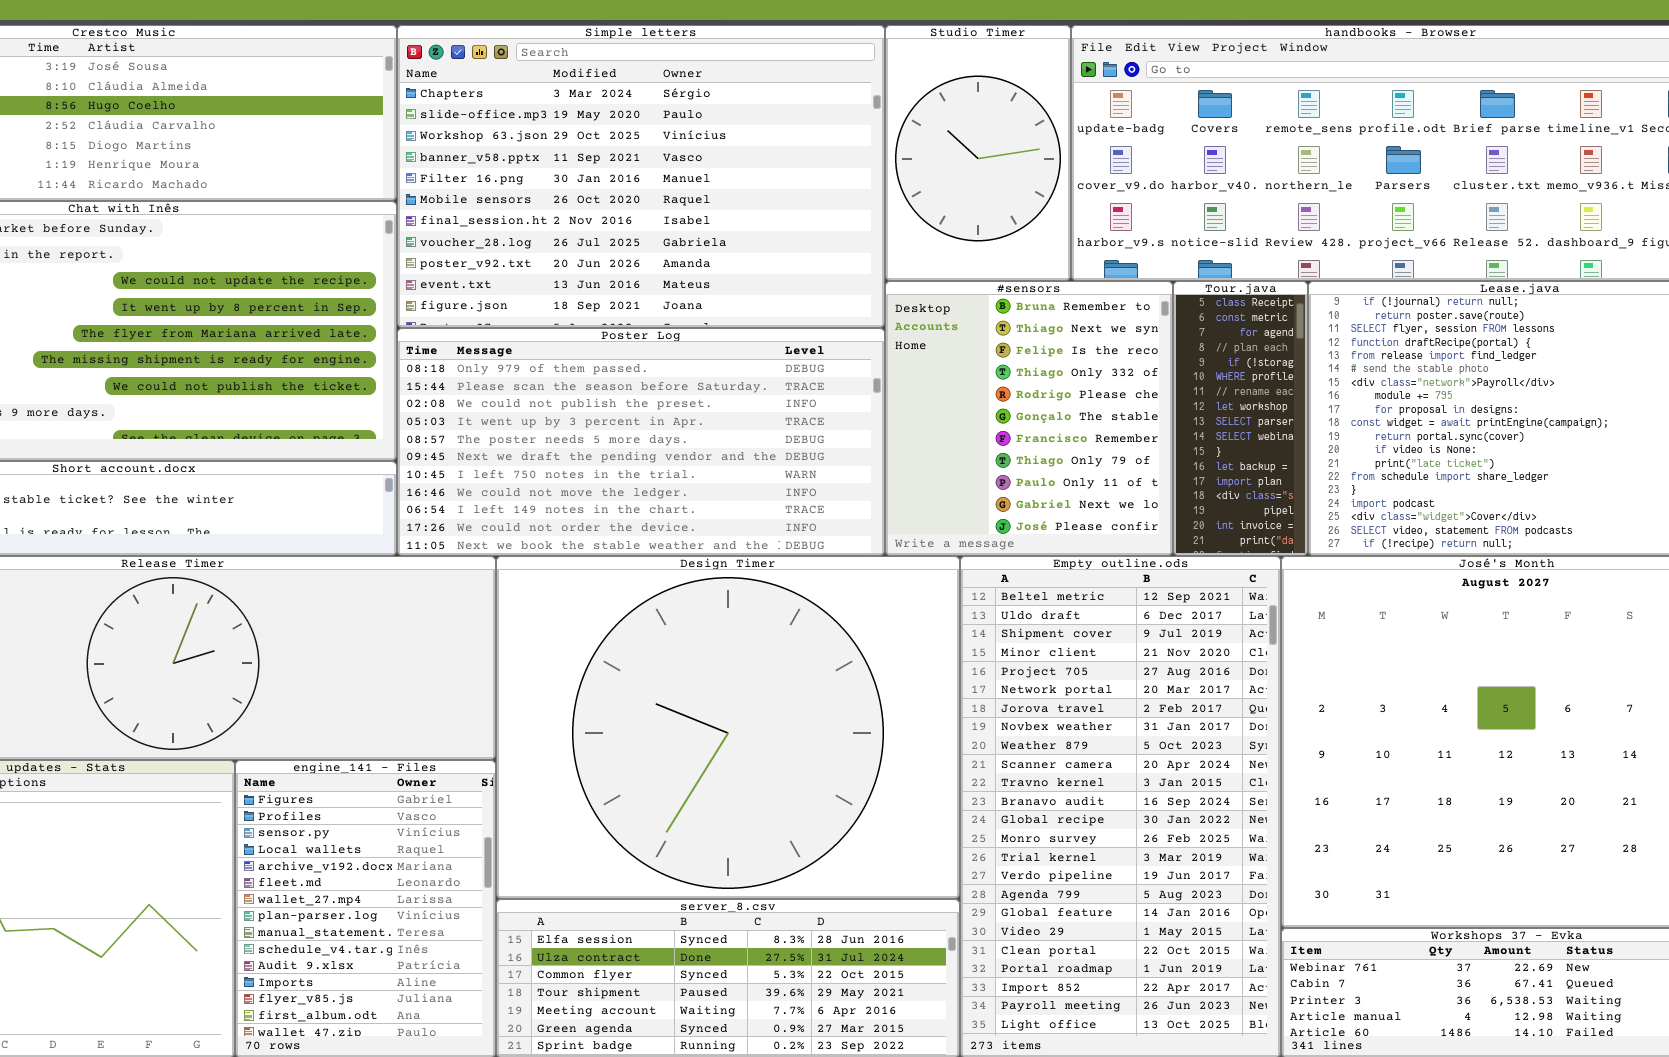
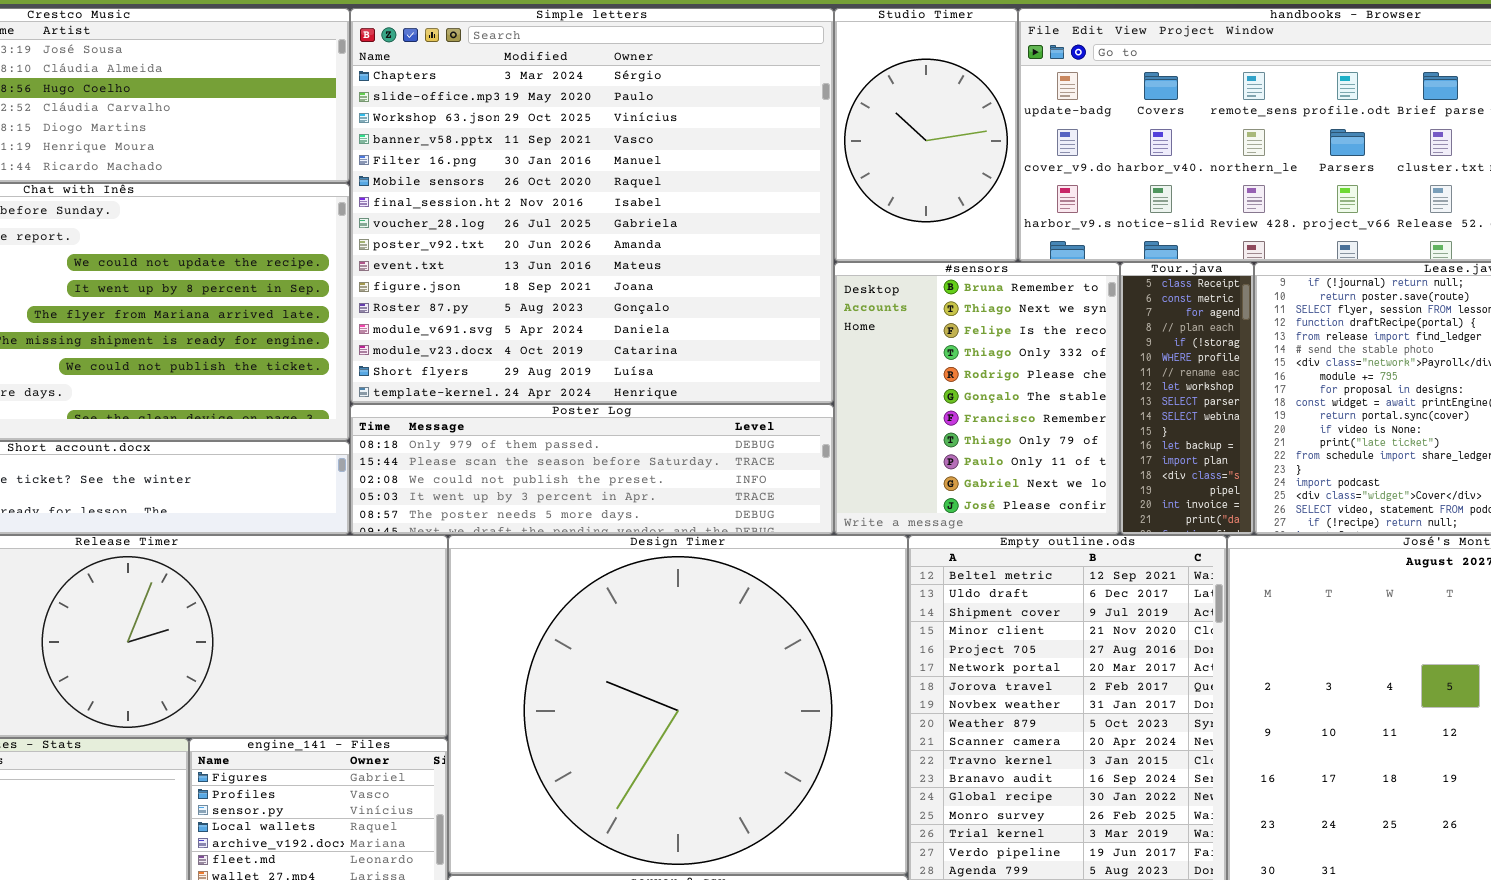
Simple letters: [397,25,885,328] -> [350,8,834,404], resized
Poster Log: [397,328,885,556] -> [350,404,834,535], resized

